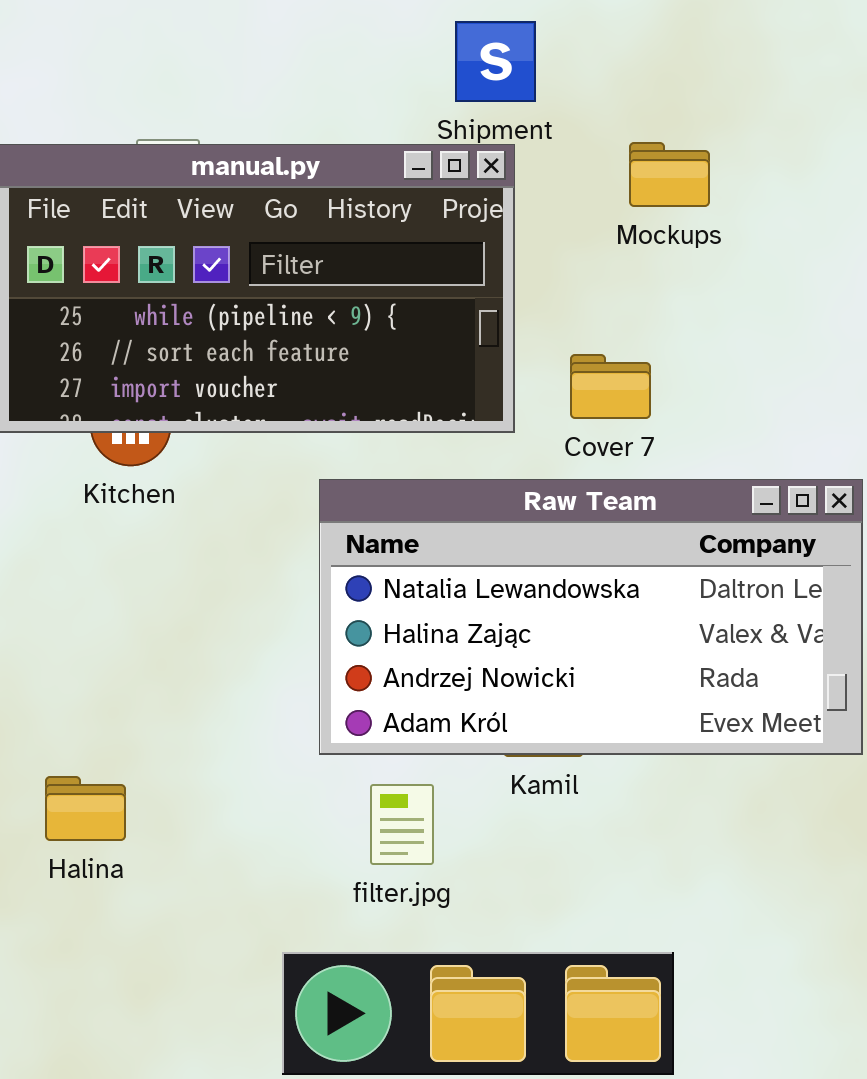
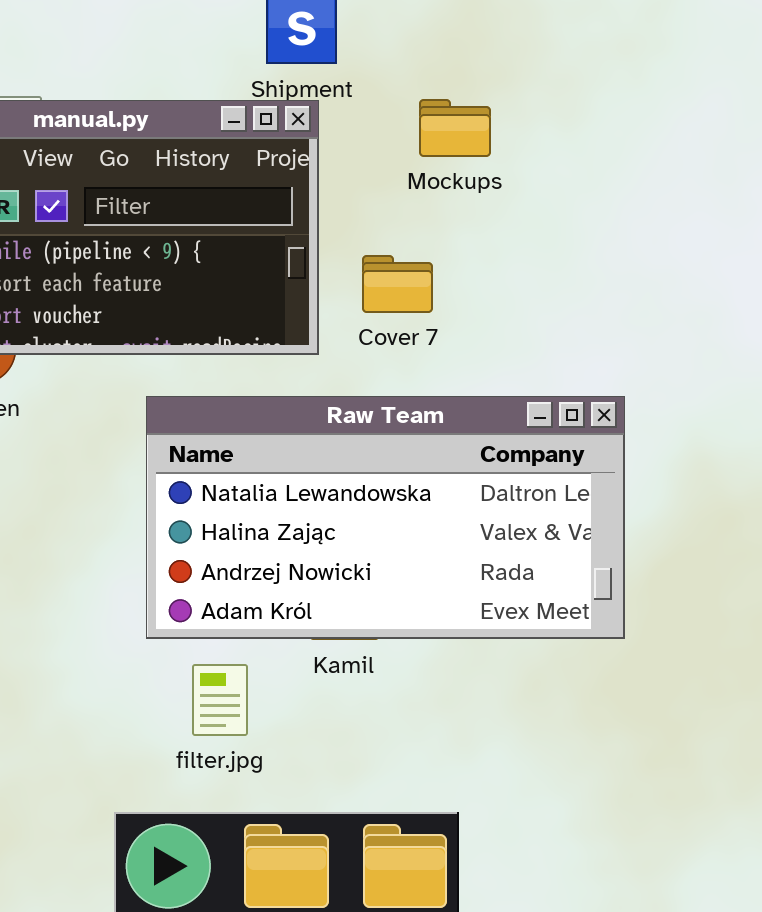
Cover 7: [570,354,651,419] -> [362,255,433,313], moved

